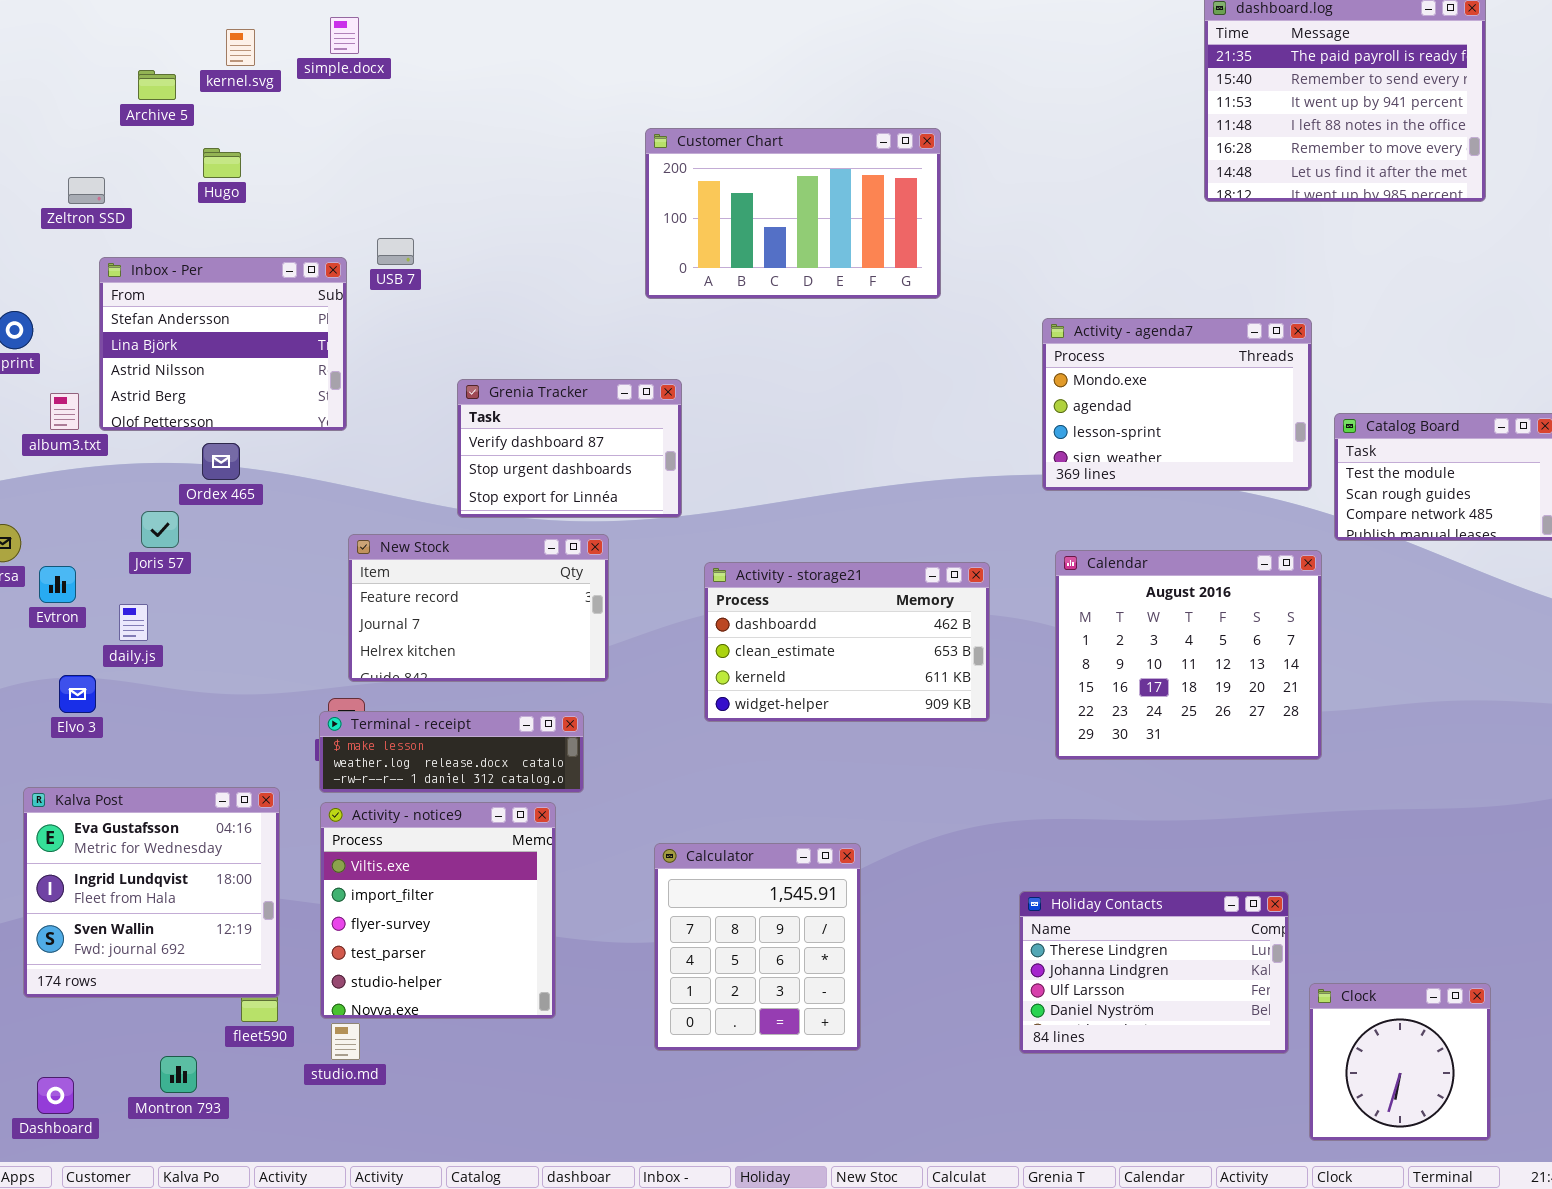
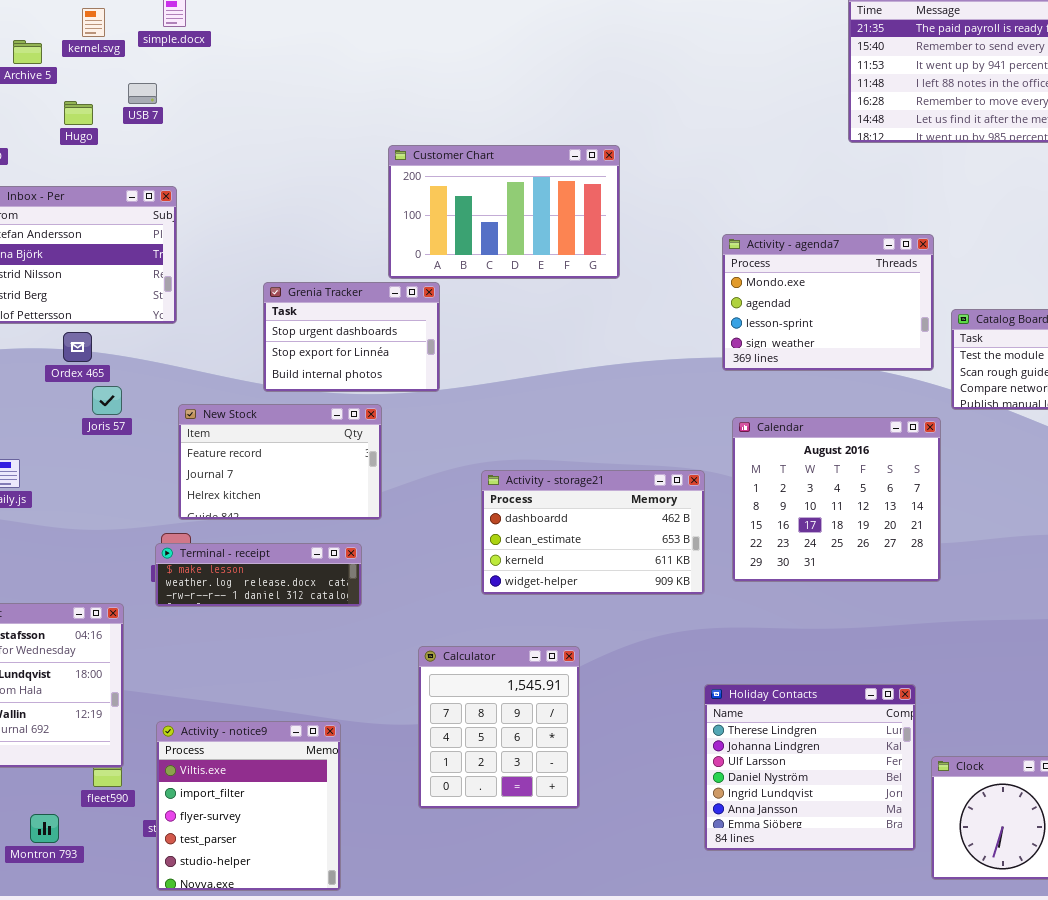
Customer Chart: [645,128,941,299] -> [388,145,620,279], moved
USB 7: [377,238,414,265] -> [128,83,157,104], moved
Grenia Tracker: [457,379,682,518] -> [263,282,440,392], scrolled down 1 row
Joris 57: [141,511,179,548] -> [92,386,122,415], moved
Activity - storage21: [704,562,990,722] -> [481,470,705,595], moved
Activity - notice9: [320,802,556,1019] -> [156,721,341,891], moved
Holiday Contacts: [1019,891,1289,1054] -> [704,684,916,851], resized

